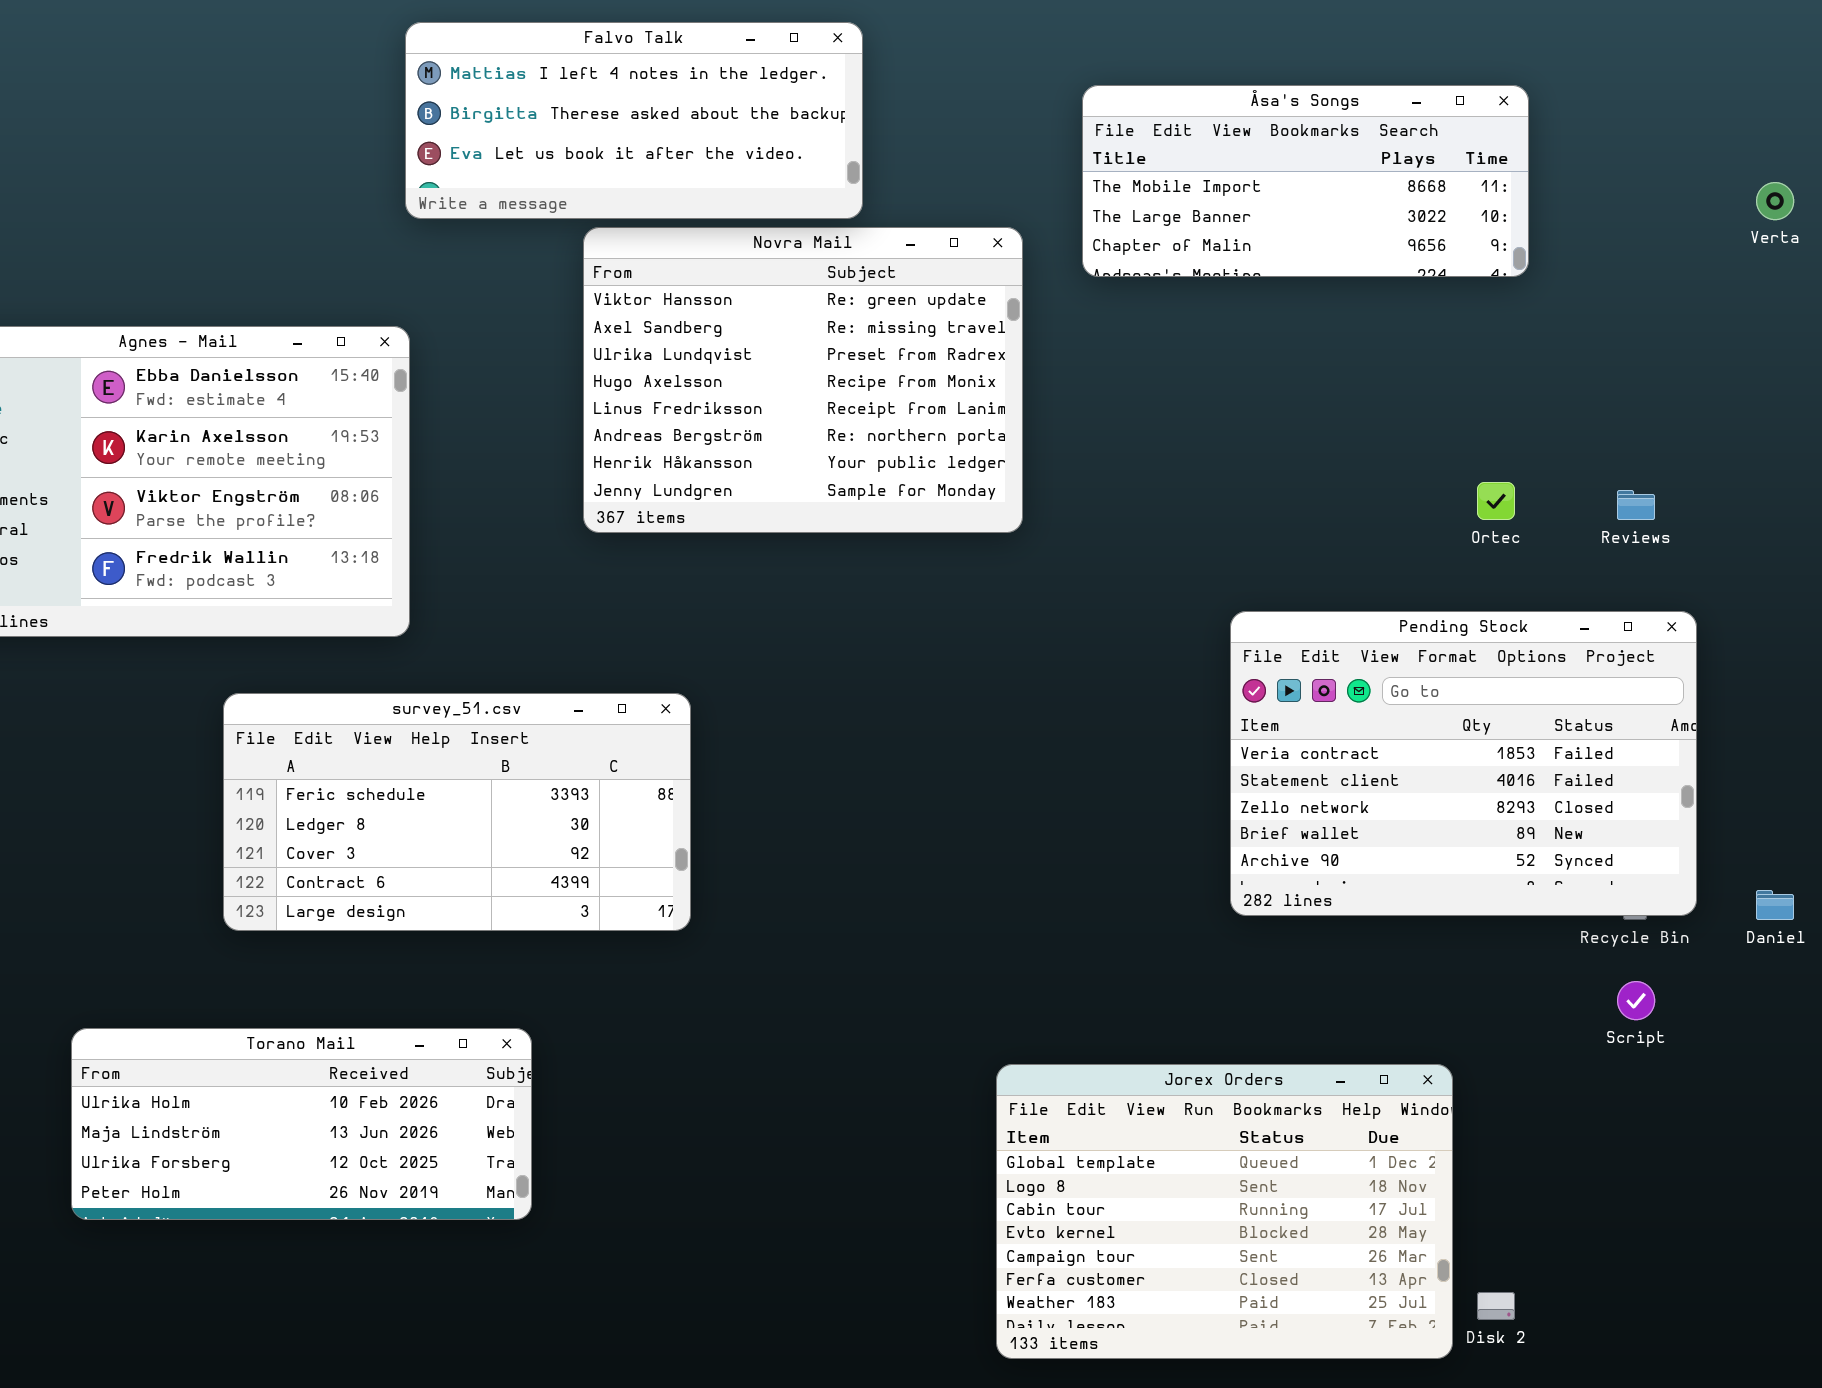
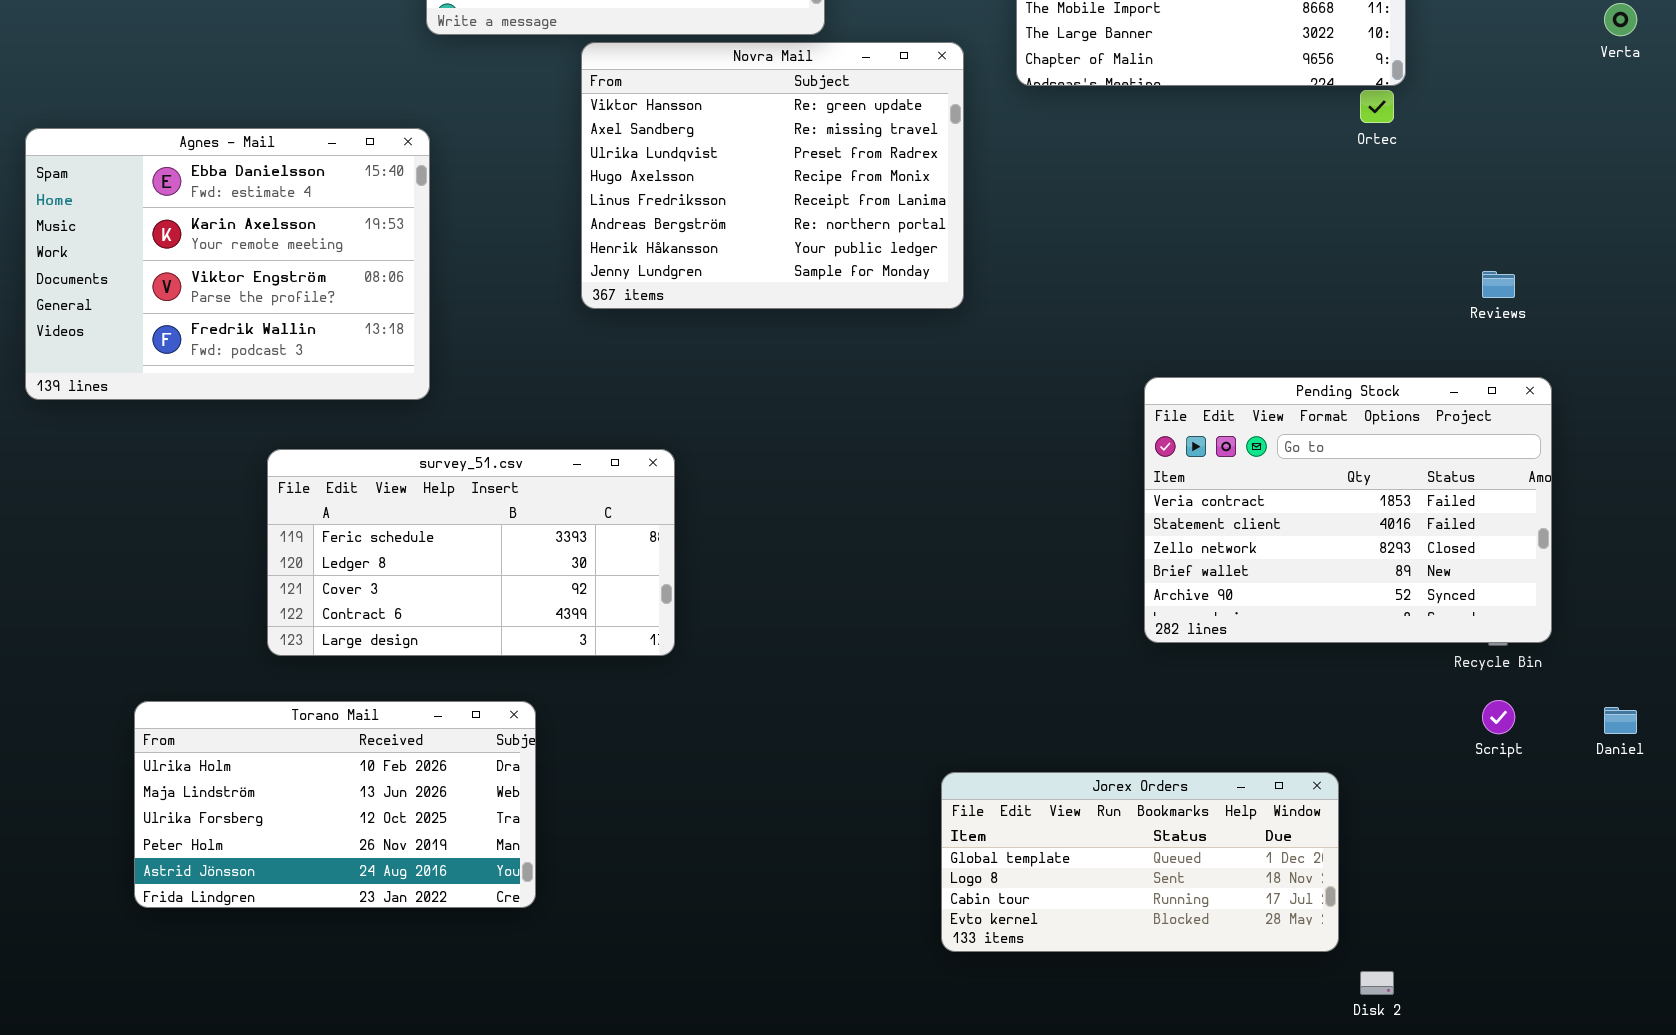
Ortec: [1477,482,1515,520] -> [1360,90,1394,123], moved
Daniel: [1756,890,1794,920] -> [1604,707,1637,734], moved
Torano Mail: [71,1028,532,1220] -> [134,701,536,908], resized
Jorex Orders: [996,1064,1453,1359] -> [941,772,1339,952], resized

